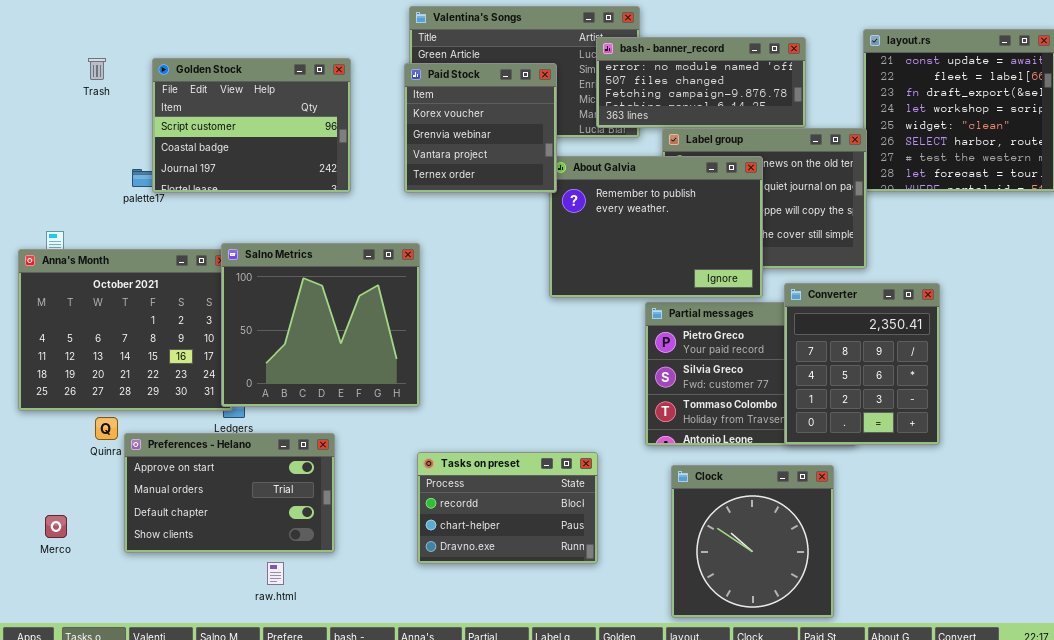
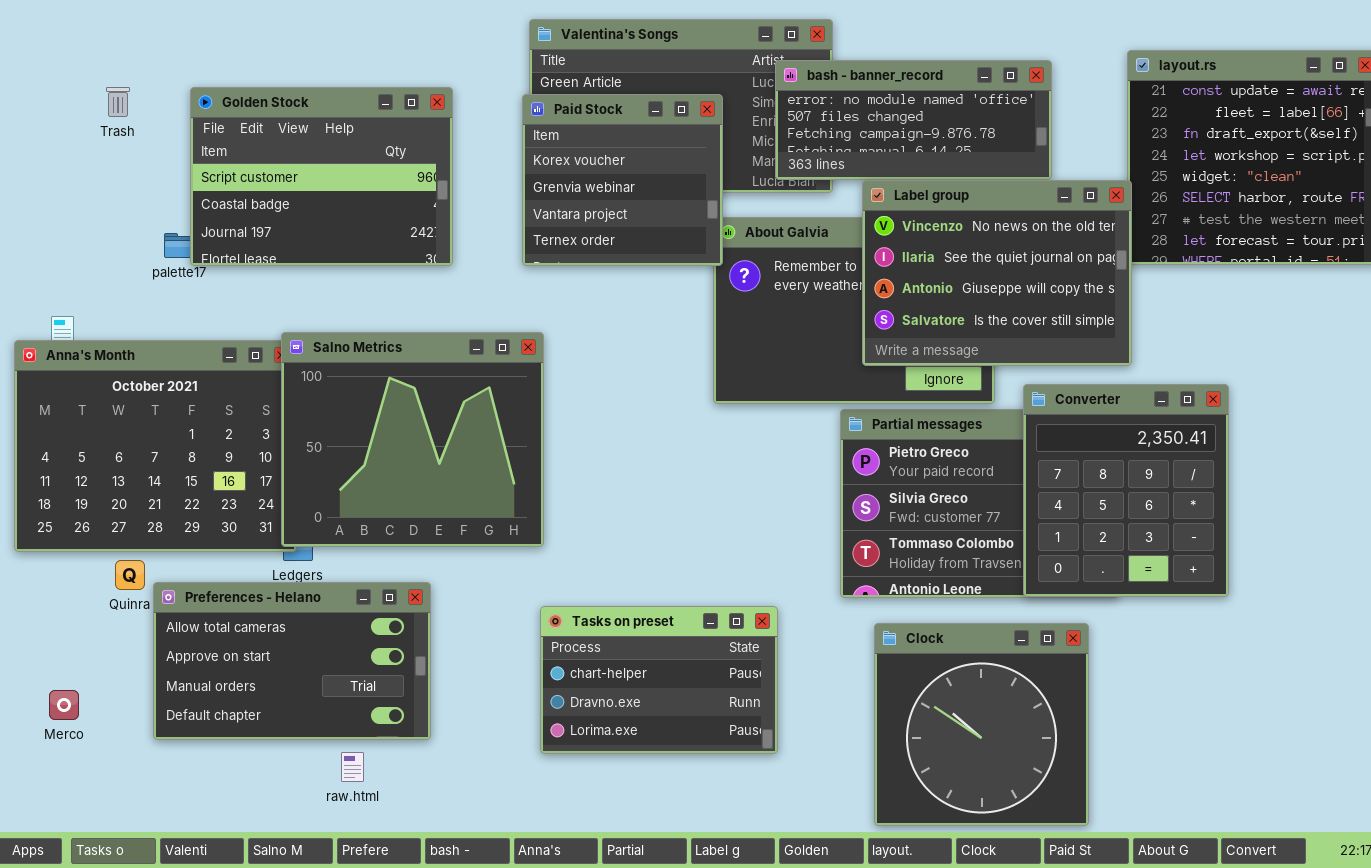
Label group: [662,128,867,269] -> [862,180,1132,366], raised
Preferences - Helano: [124,433,335,553] -> [153,582,431,740], scrolled up 1 row
Tasks on preset: [417,452,598,564] -> [540,606,778,754], scrolled down 1 row

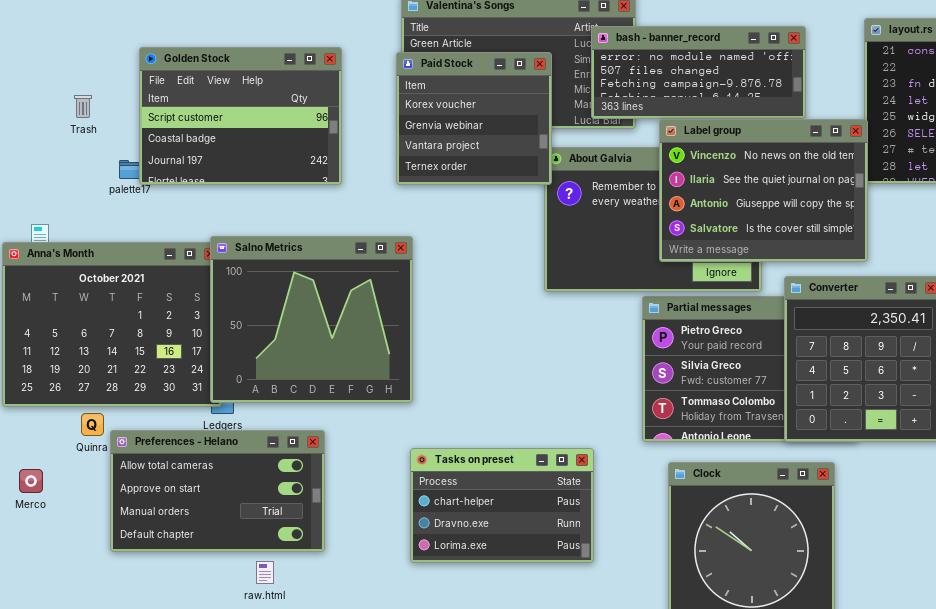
Trash: [106,87,130,117] -> [74,95,92,118], moved
Merco: [49,690,79,720] -> [19,469,43,493], moved

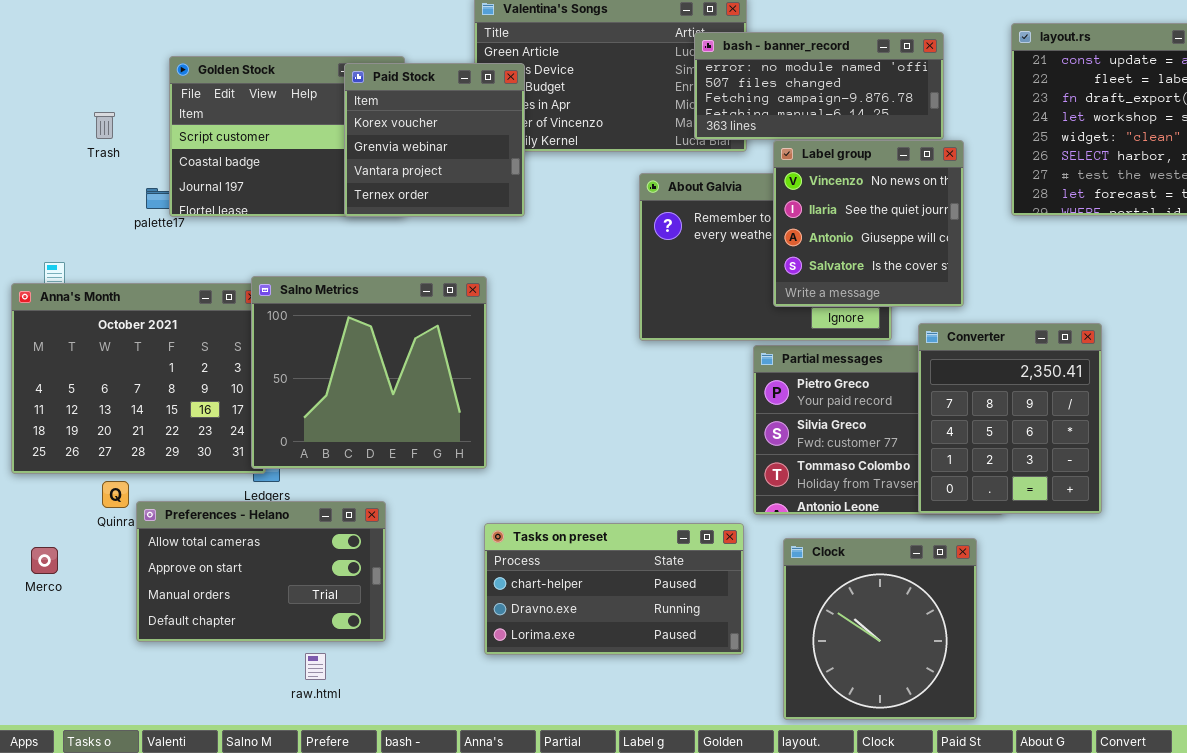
Paid Stock: [396,52,552,185] -> [344,63,525,217], moved
Label group: [659,119,868,262] -> [773,140,964,307], resized
Tasks on preset: [410,448,594,563] -> [484,523,744,655], resized

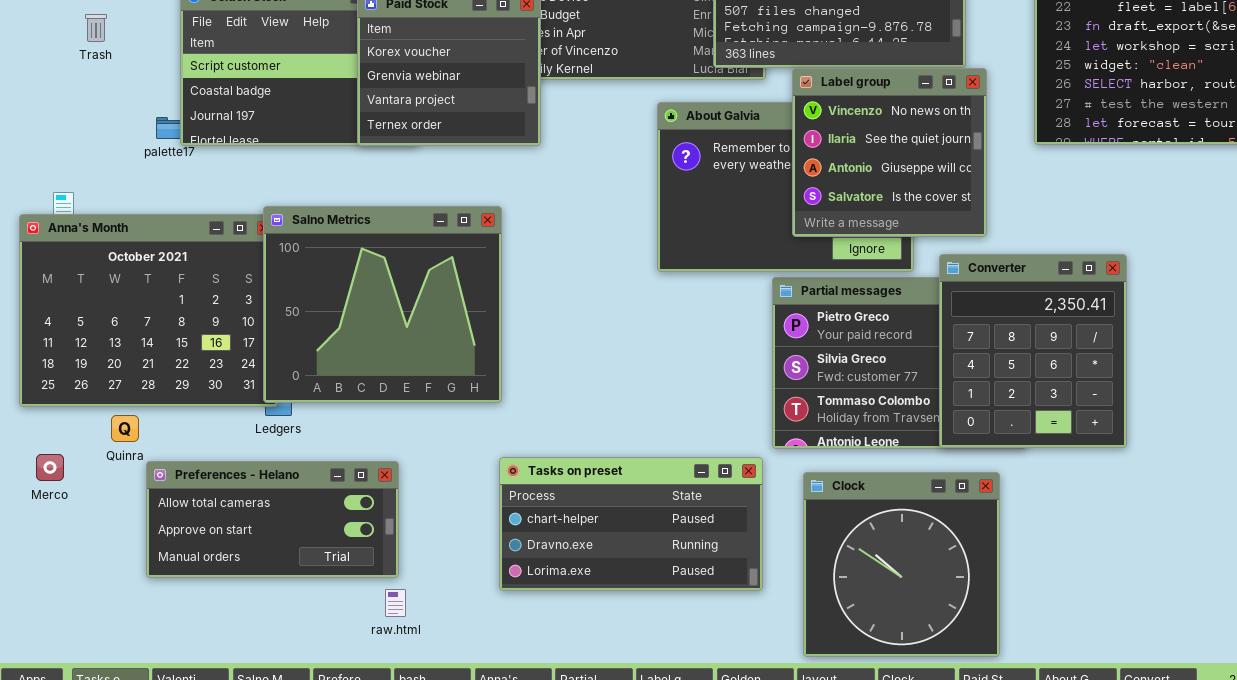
Trash: [94,112,115,139] -> [85,14,107,42], moved
Preferences - Helano: [136,501,386,642] -> [146,461,399,578], resized
Merco: [31,547,58,574] -> [36,454,64,481], moved
raw.html: [305,653,326,680] -> [385,589,406,617], moved

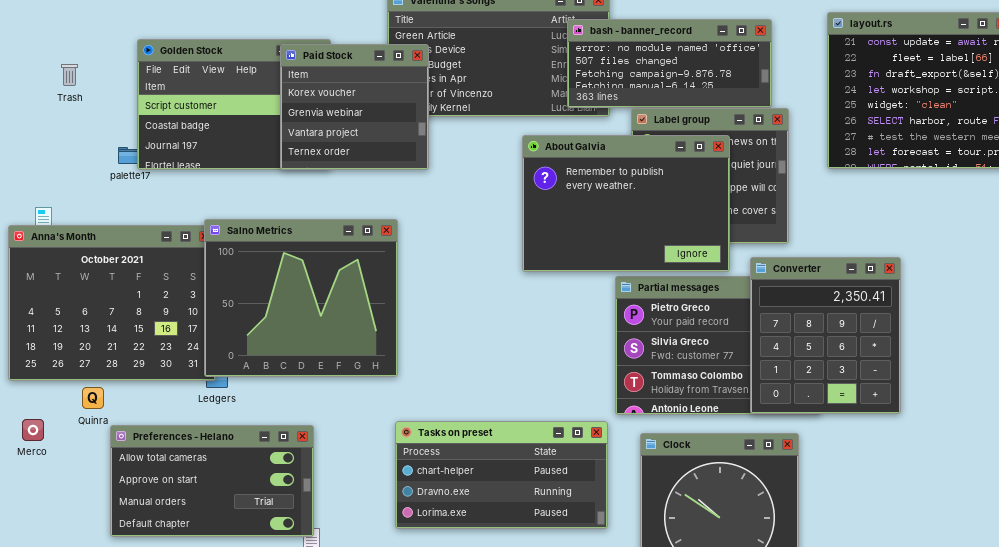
About Galvia: [657,102,914,272] -> [522,135,730,272], raised
Preferences - Helano: [146,461,399,578] -> [110,425,314,537], resized

